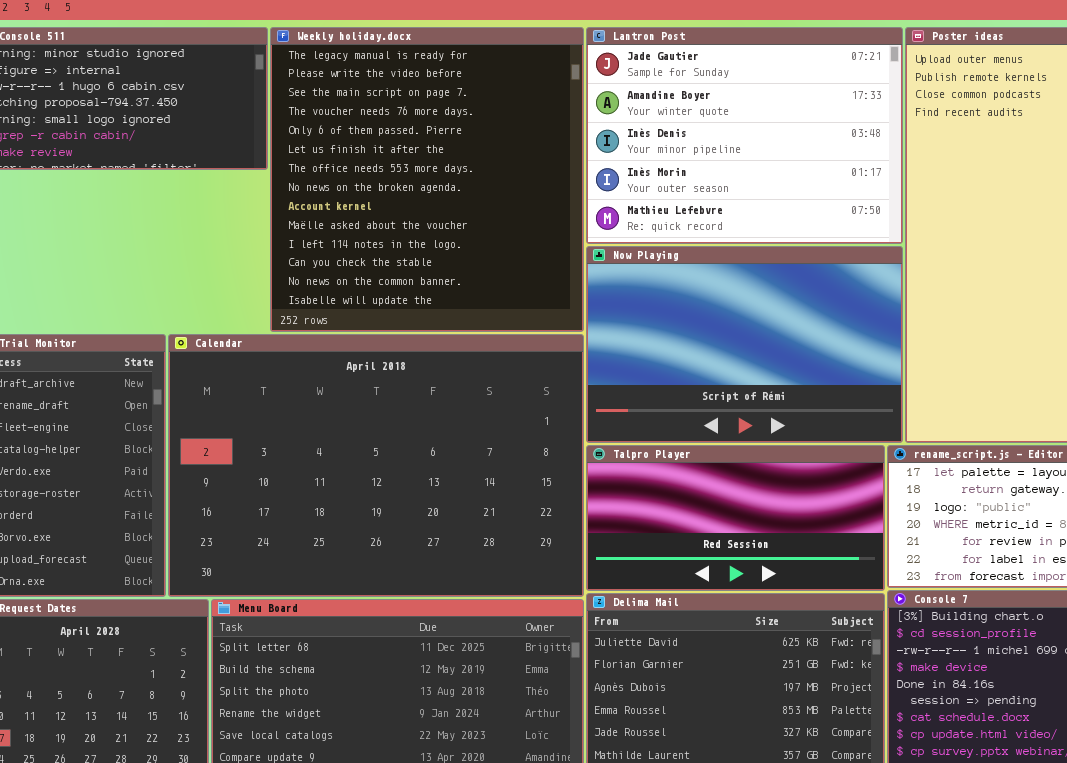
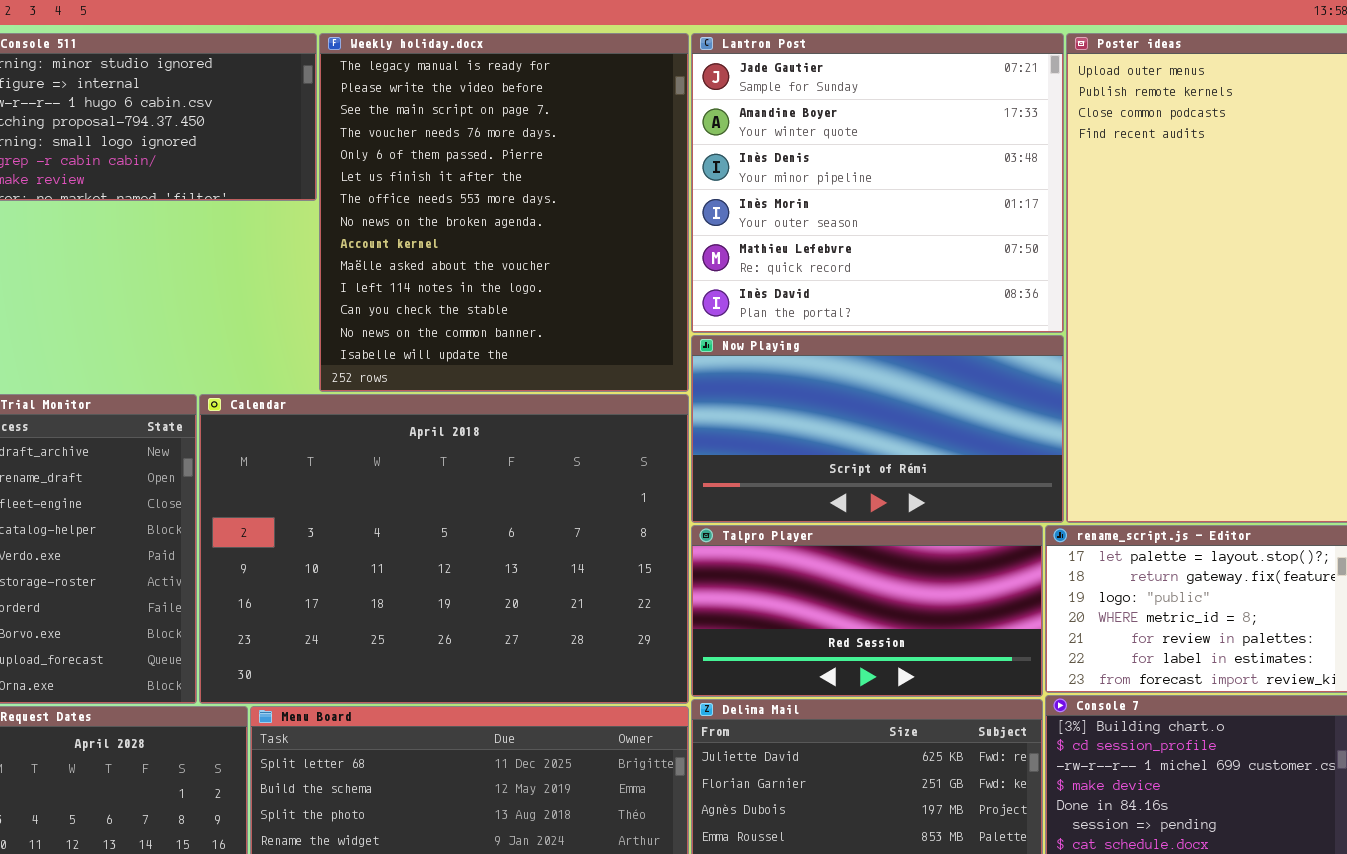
Lantron Post: [586,27,903,244] -> [691,33,1064,333], resized
Now Playing: [586,246,903,443] -> [691,335,1064,523], resized

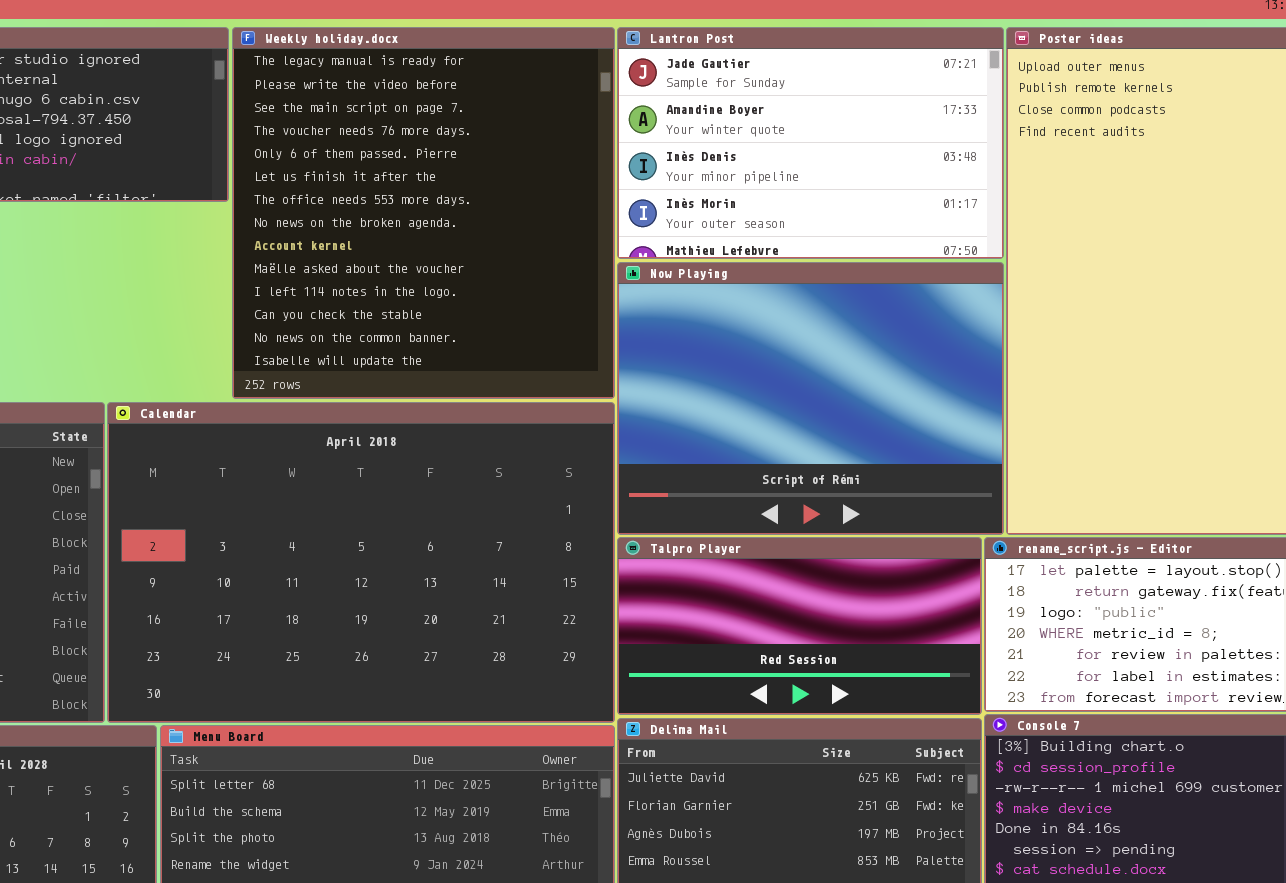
Lantron Post: [691,33,1064,333] -> [617,27,1004,259], resized
Now Playing: [691,335,1064,523] -> [617,262,1004,535], resized

